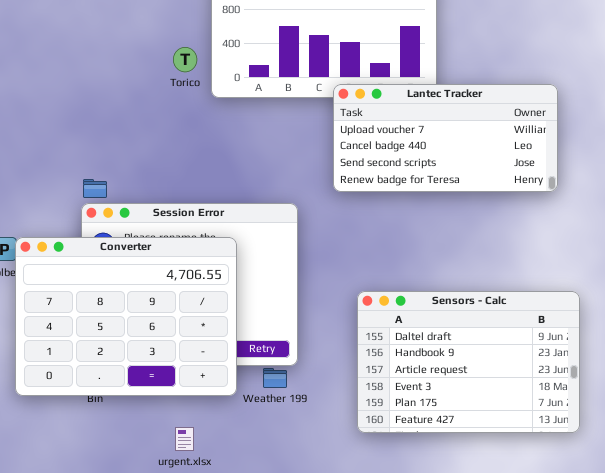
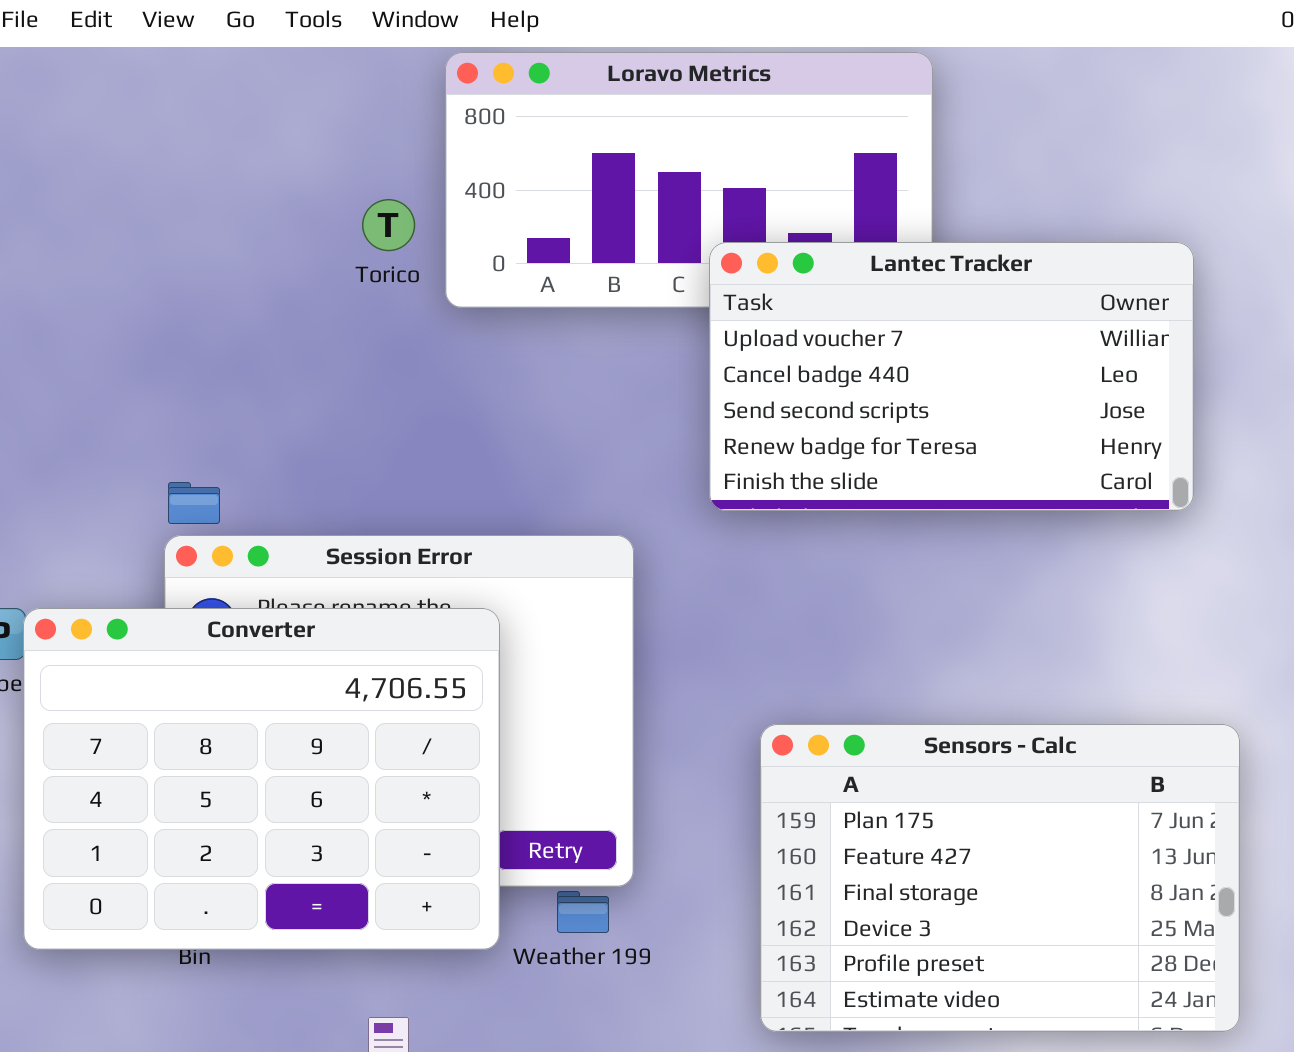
Lantec Tracker: [333,84,558,192] -> [709,242,1194,511], resized
Sensors - Calc: [357,291,580,433] -> [760,724,1240,1032], scrolled down 4 rows

